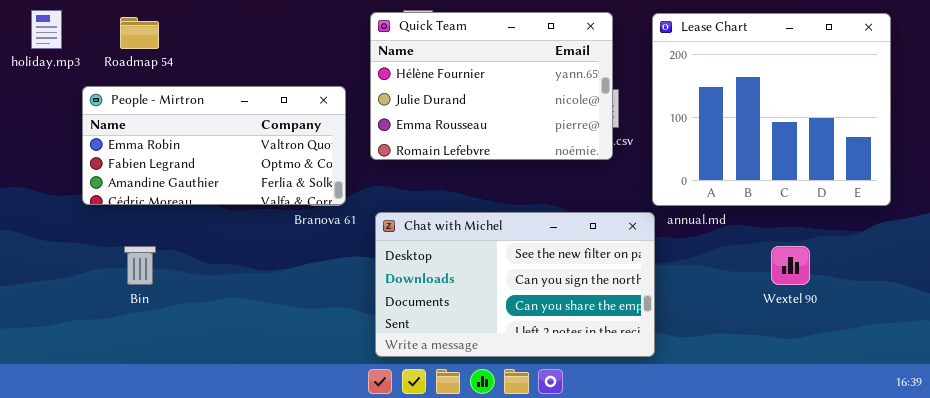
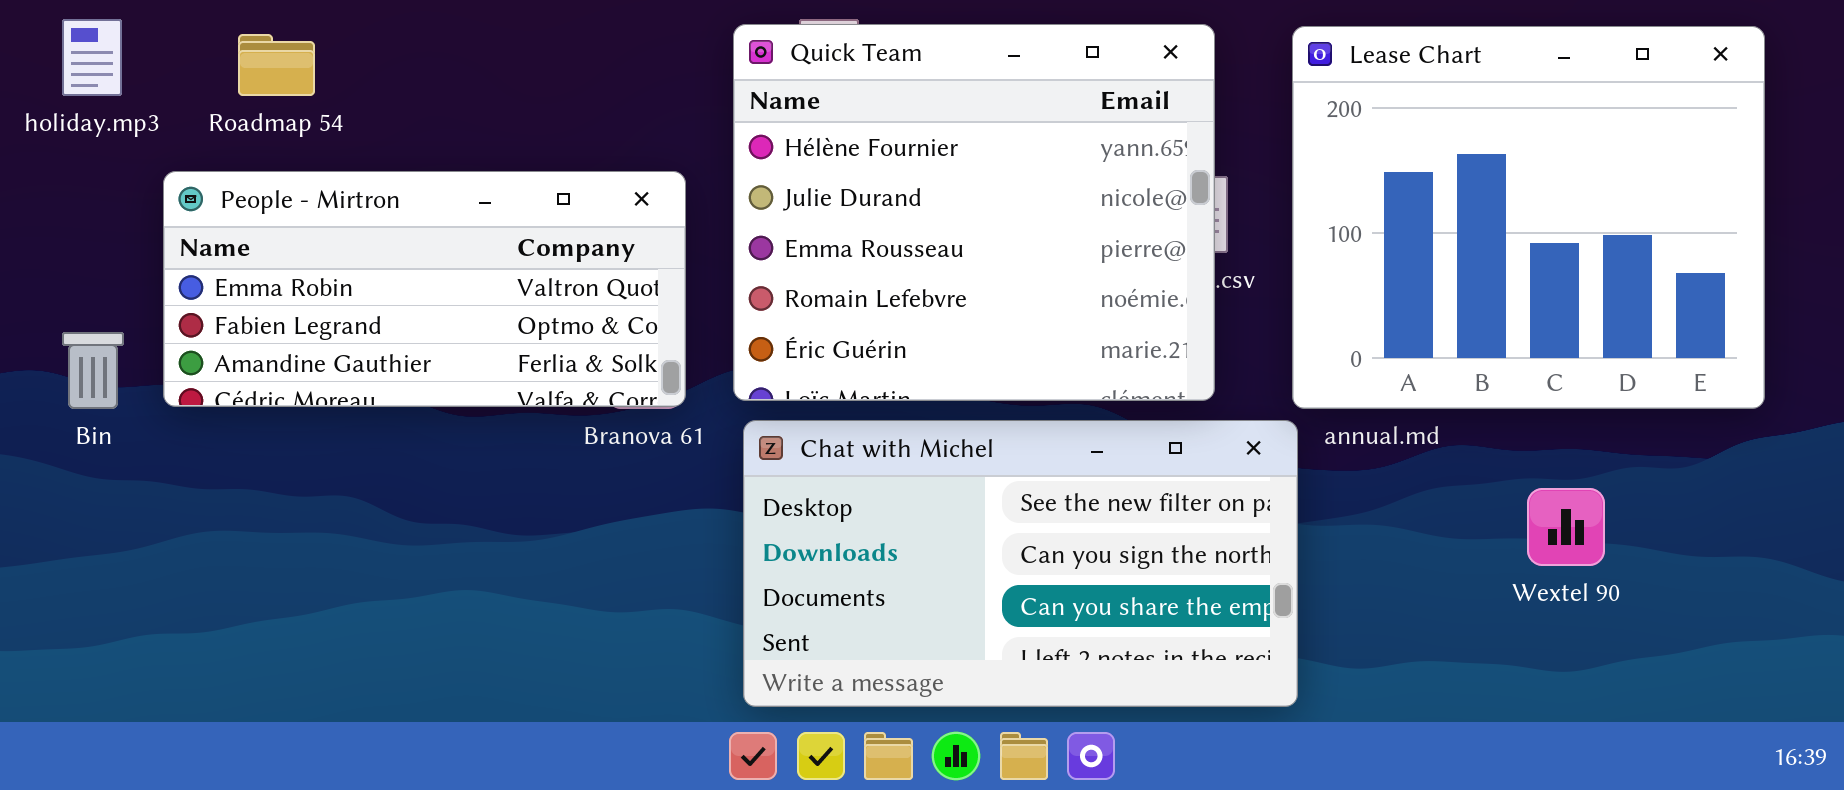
Quick Team: [370,12,613,160] -> [733,24,1215,401], resized
Bin: [124,246,156,285] -> [62,332,124,409], moved

